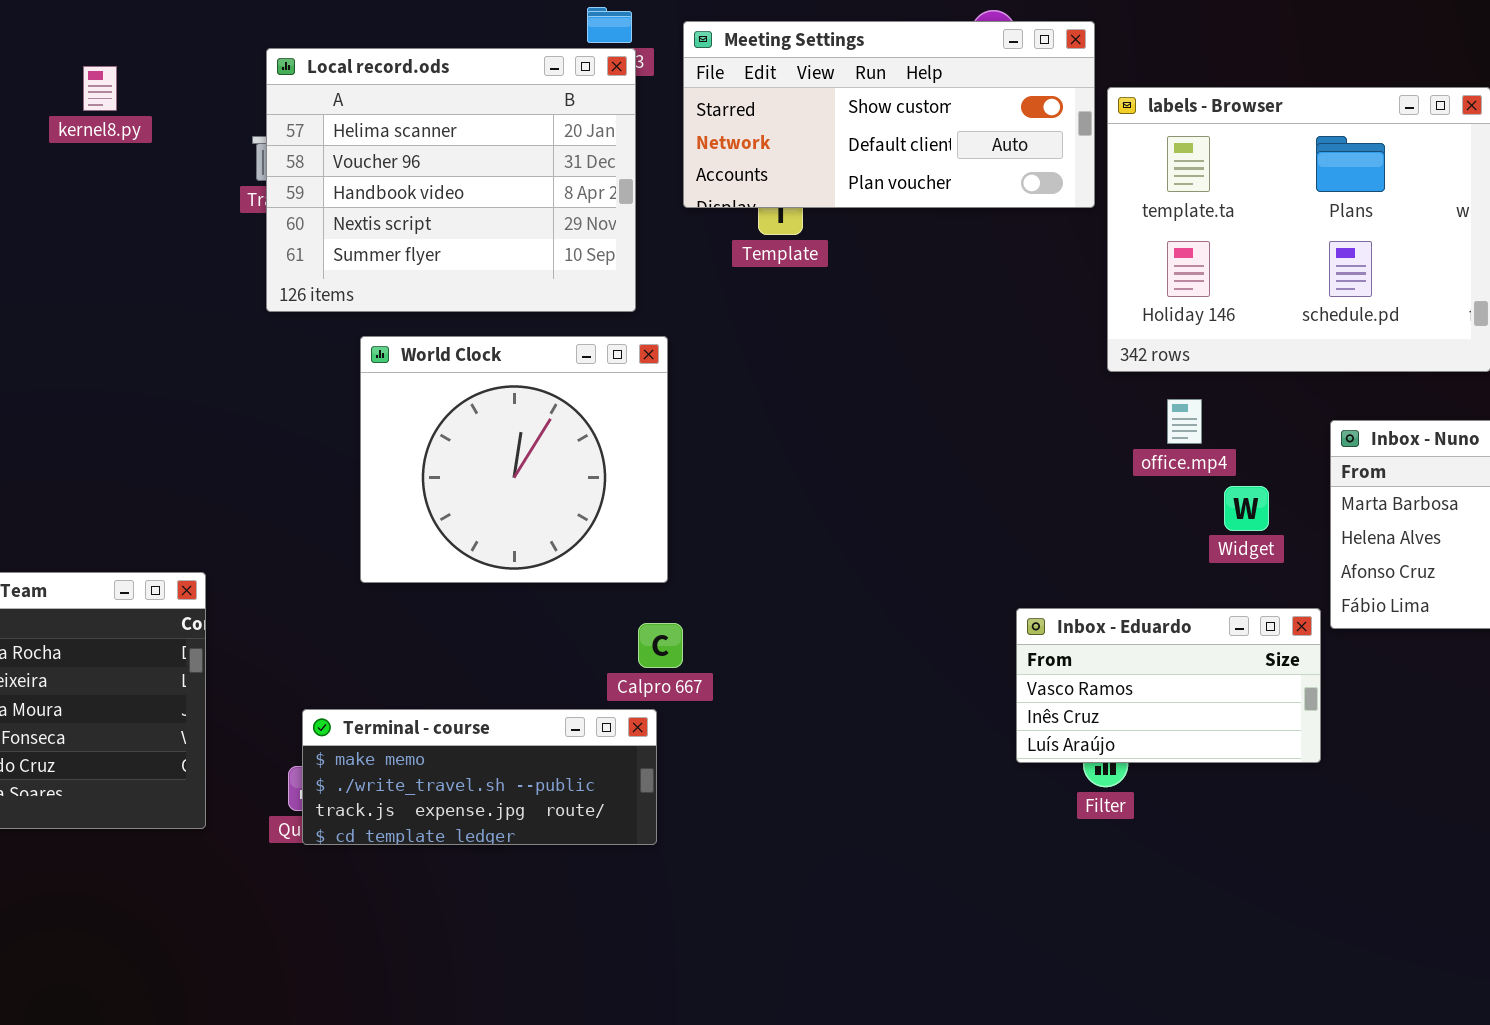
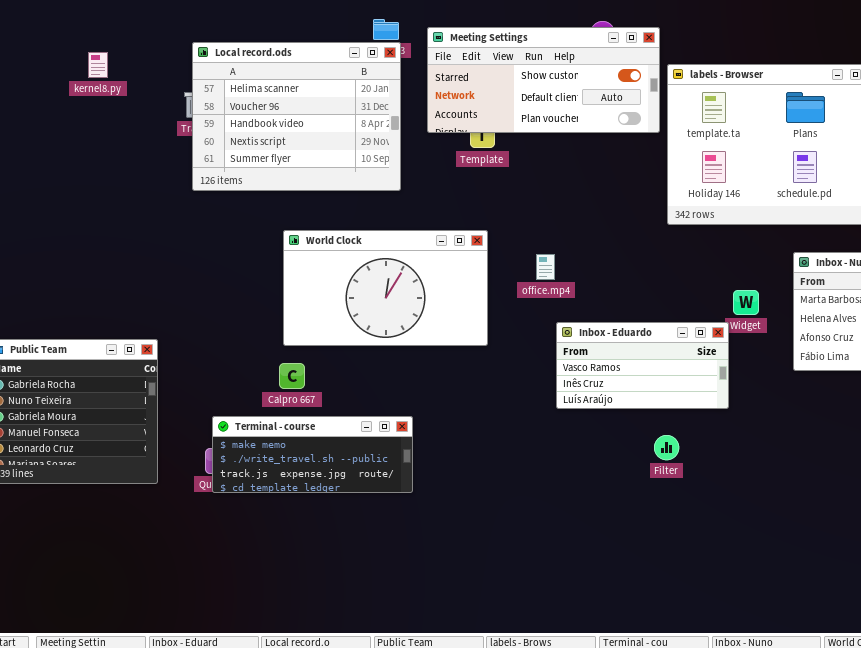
World Clock: [360,336,668,583] -> [283,230,488,346], moved, resized
office.mp4: [1167,399,1202,444] -> [536,254,555,280], moved
Inbox - Eduardo: [1016,608,1321,763] -> [556,322,729,409], moved
Calpro 667: [638,623,683,668] -> [279,363,305,389], moved

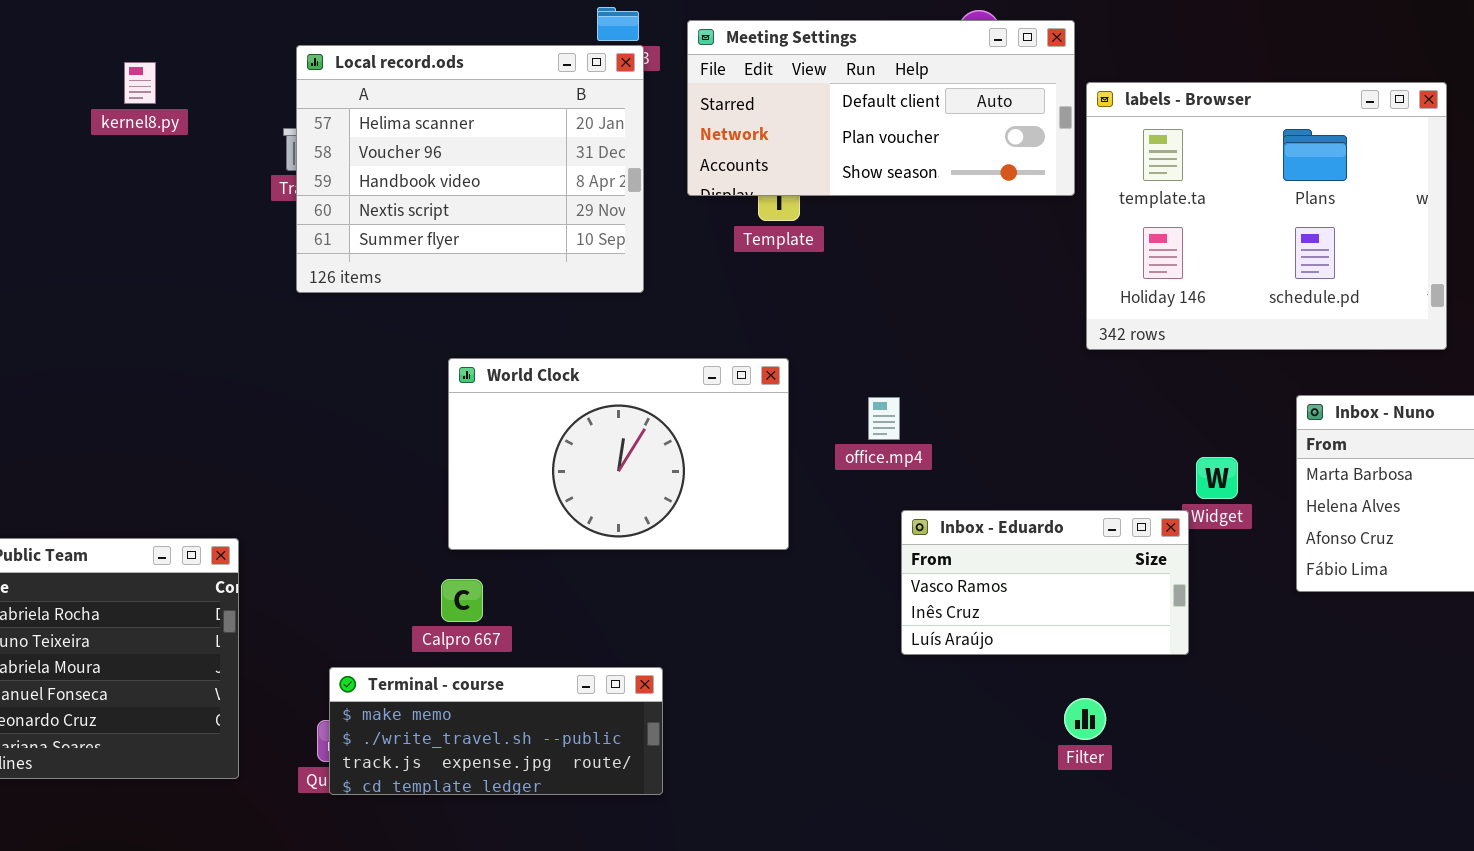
Meeting Settings: [427,27,660,133] -> [687,20,1075,196], scrolled down 1 row

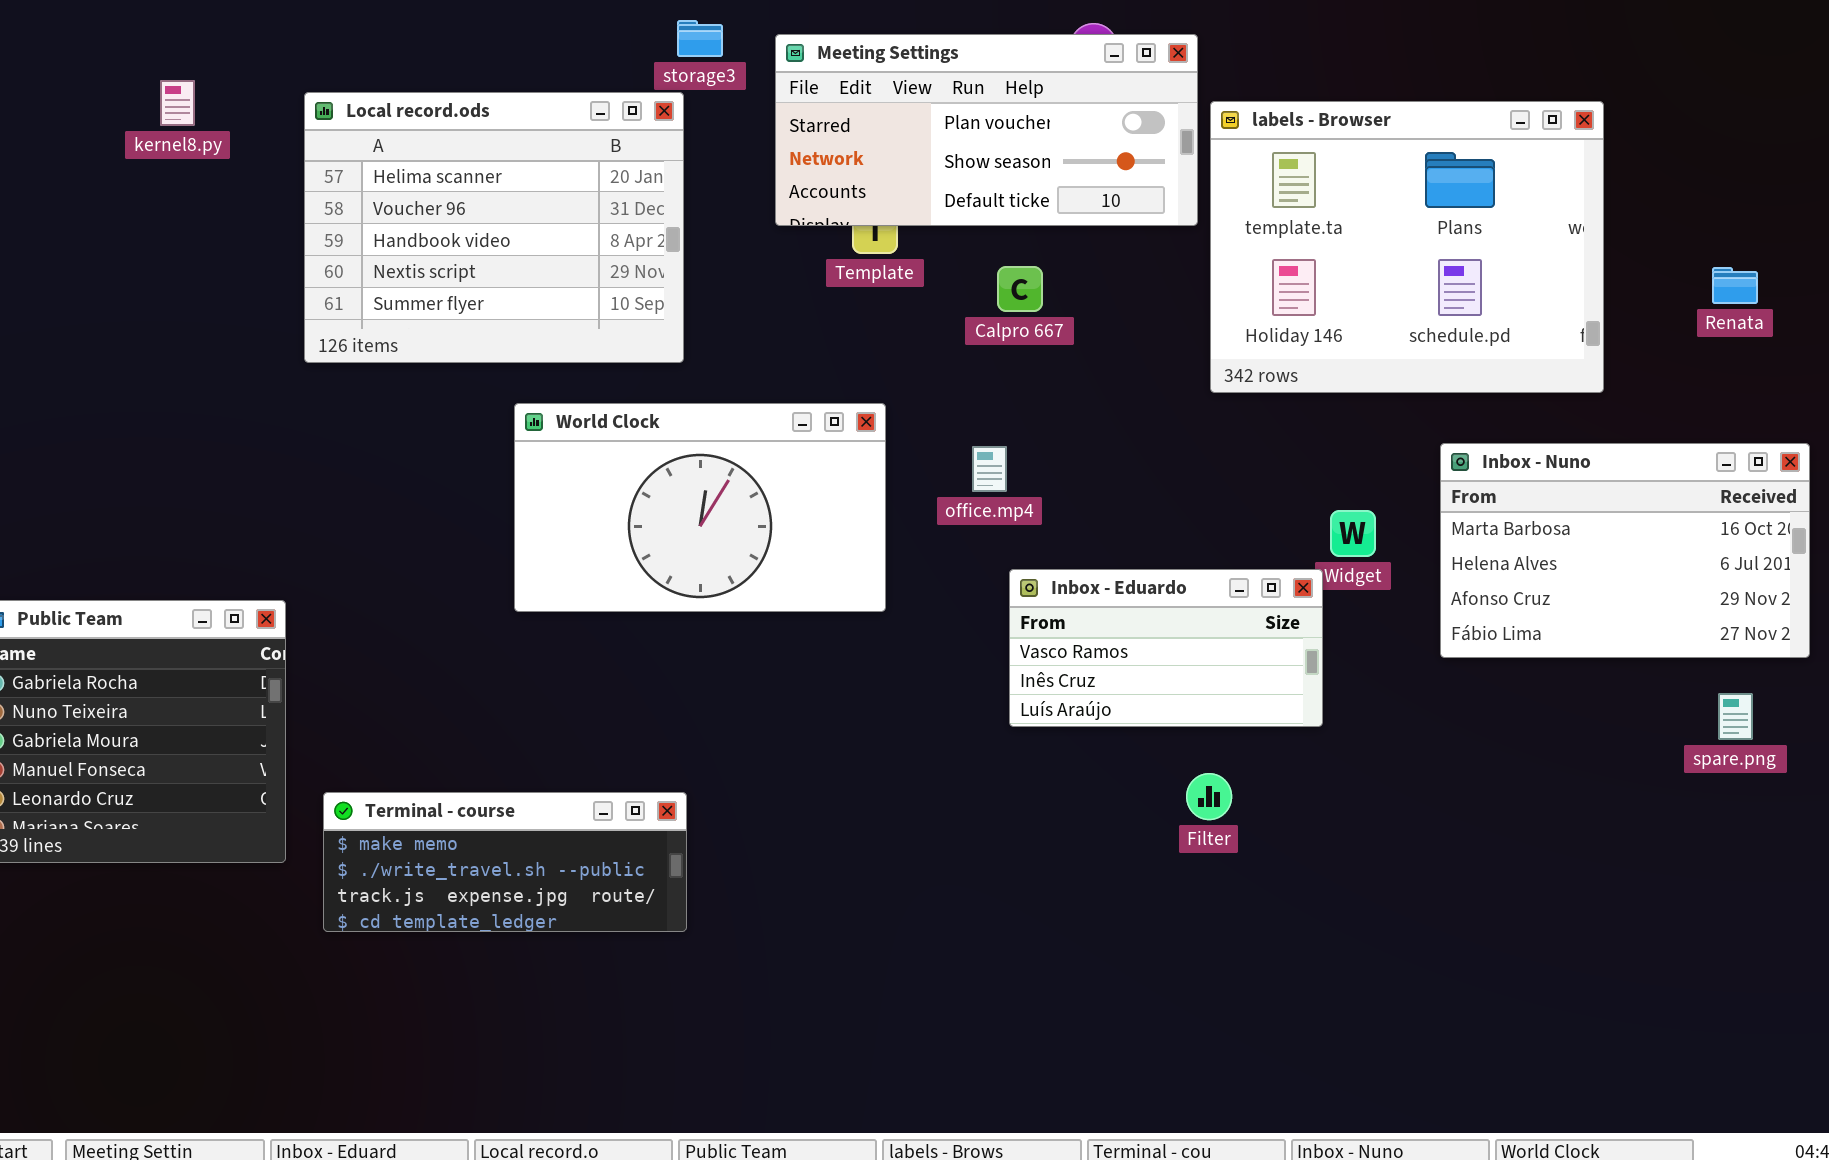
Meeting Settings: [687,20,1075,196] -> [775,34,1198,226], scrolled down 1 row
Local record.ods: [296,45,644,293] -> [304,92,684,363], moved
Calpro 667: [441,579,483,622] -> [997,266,1043,312], moved
Terminal - course: [329,667,663,795] -> [323,792,687,932], moved

